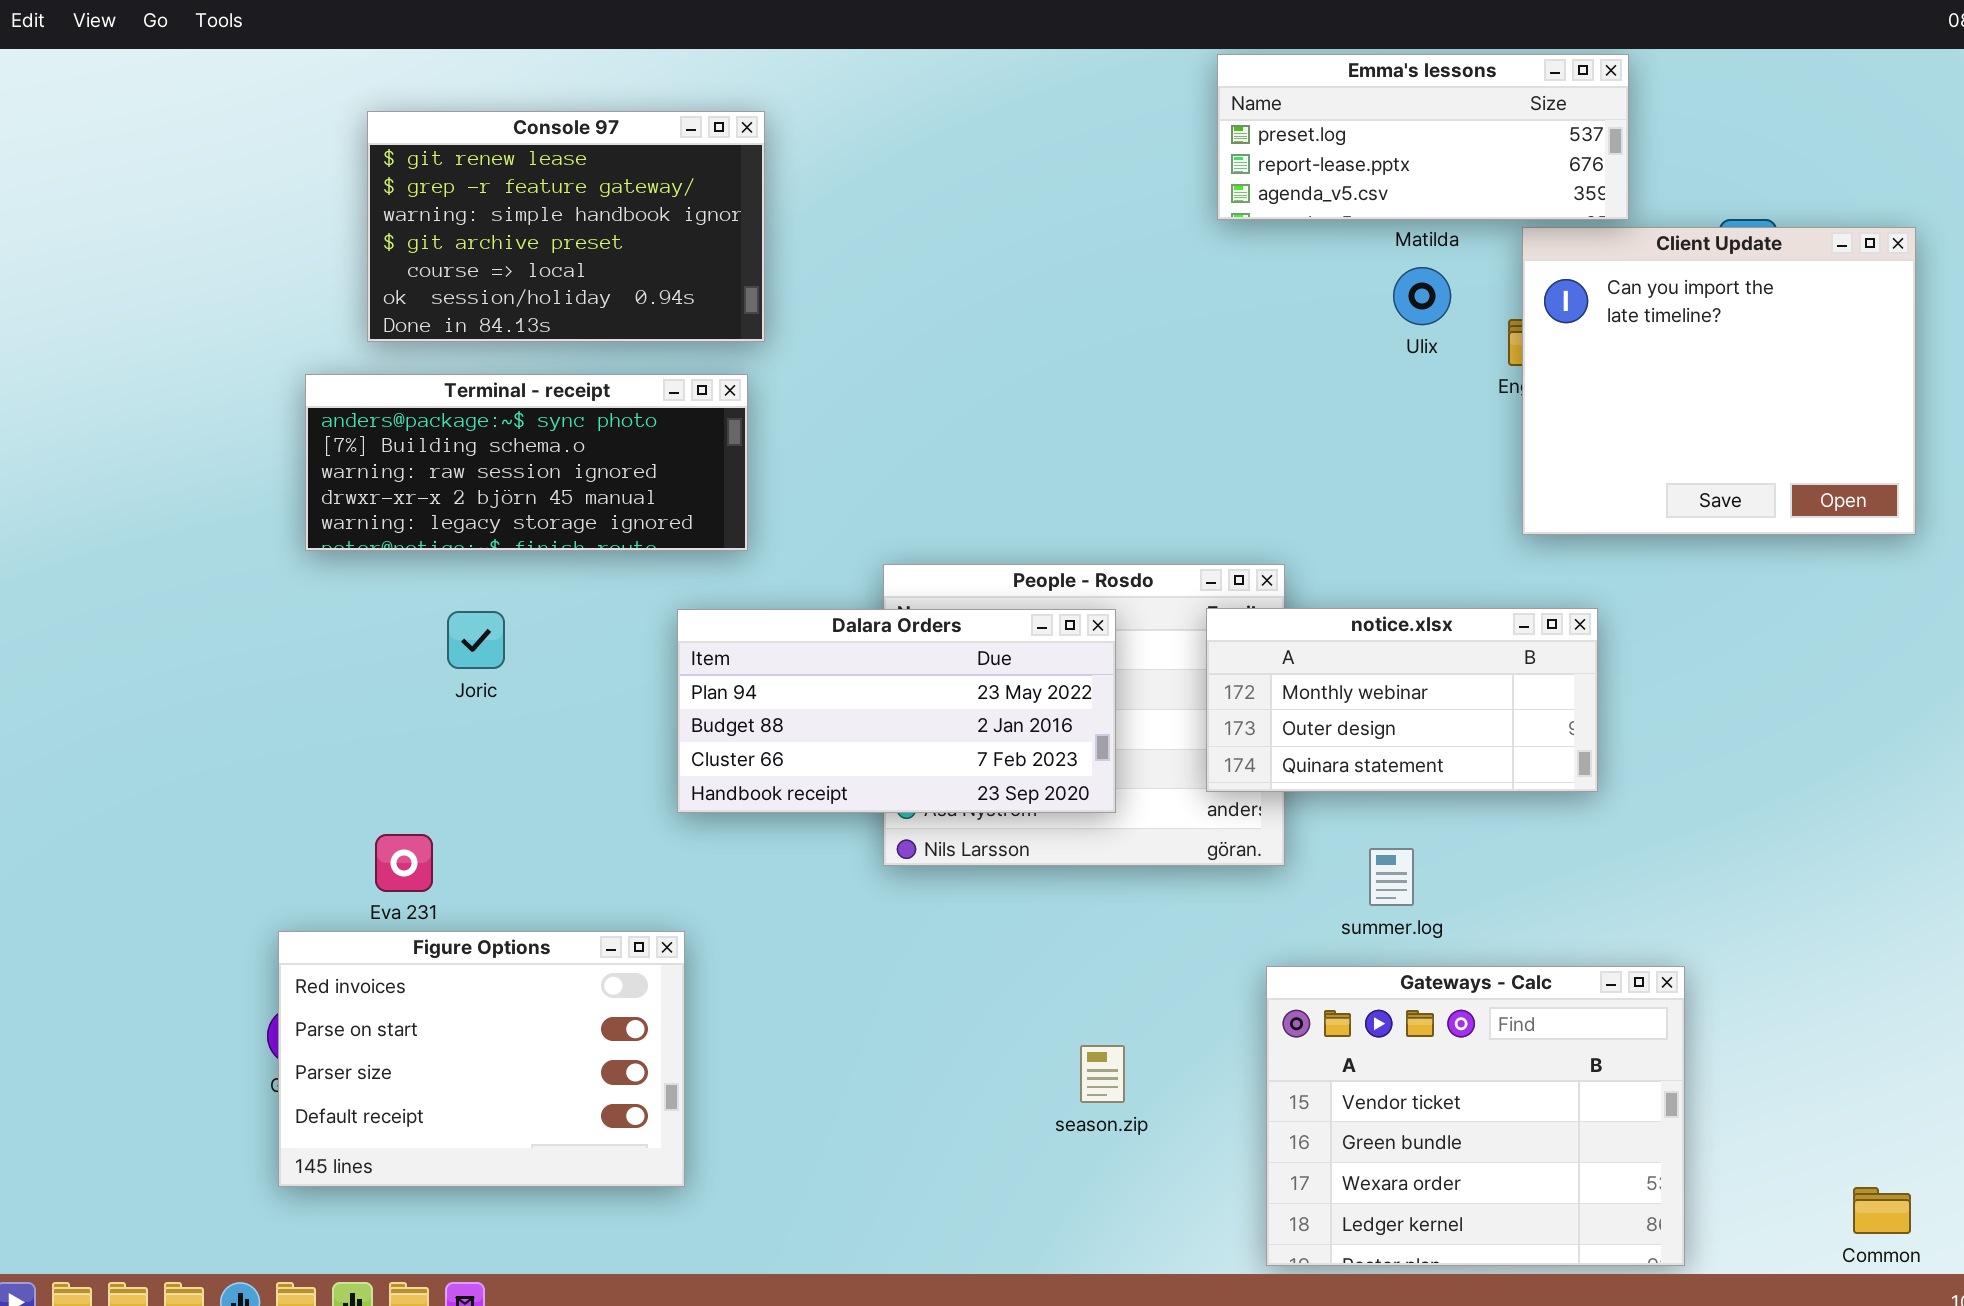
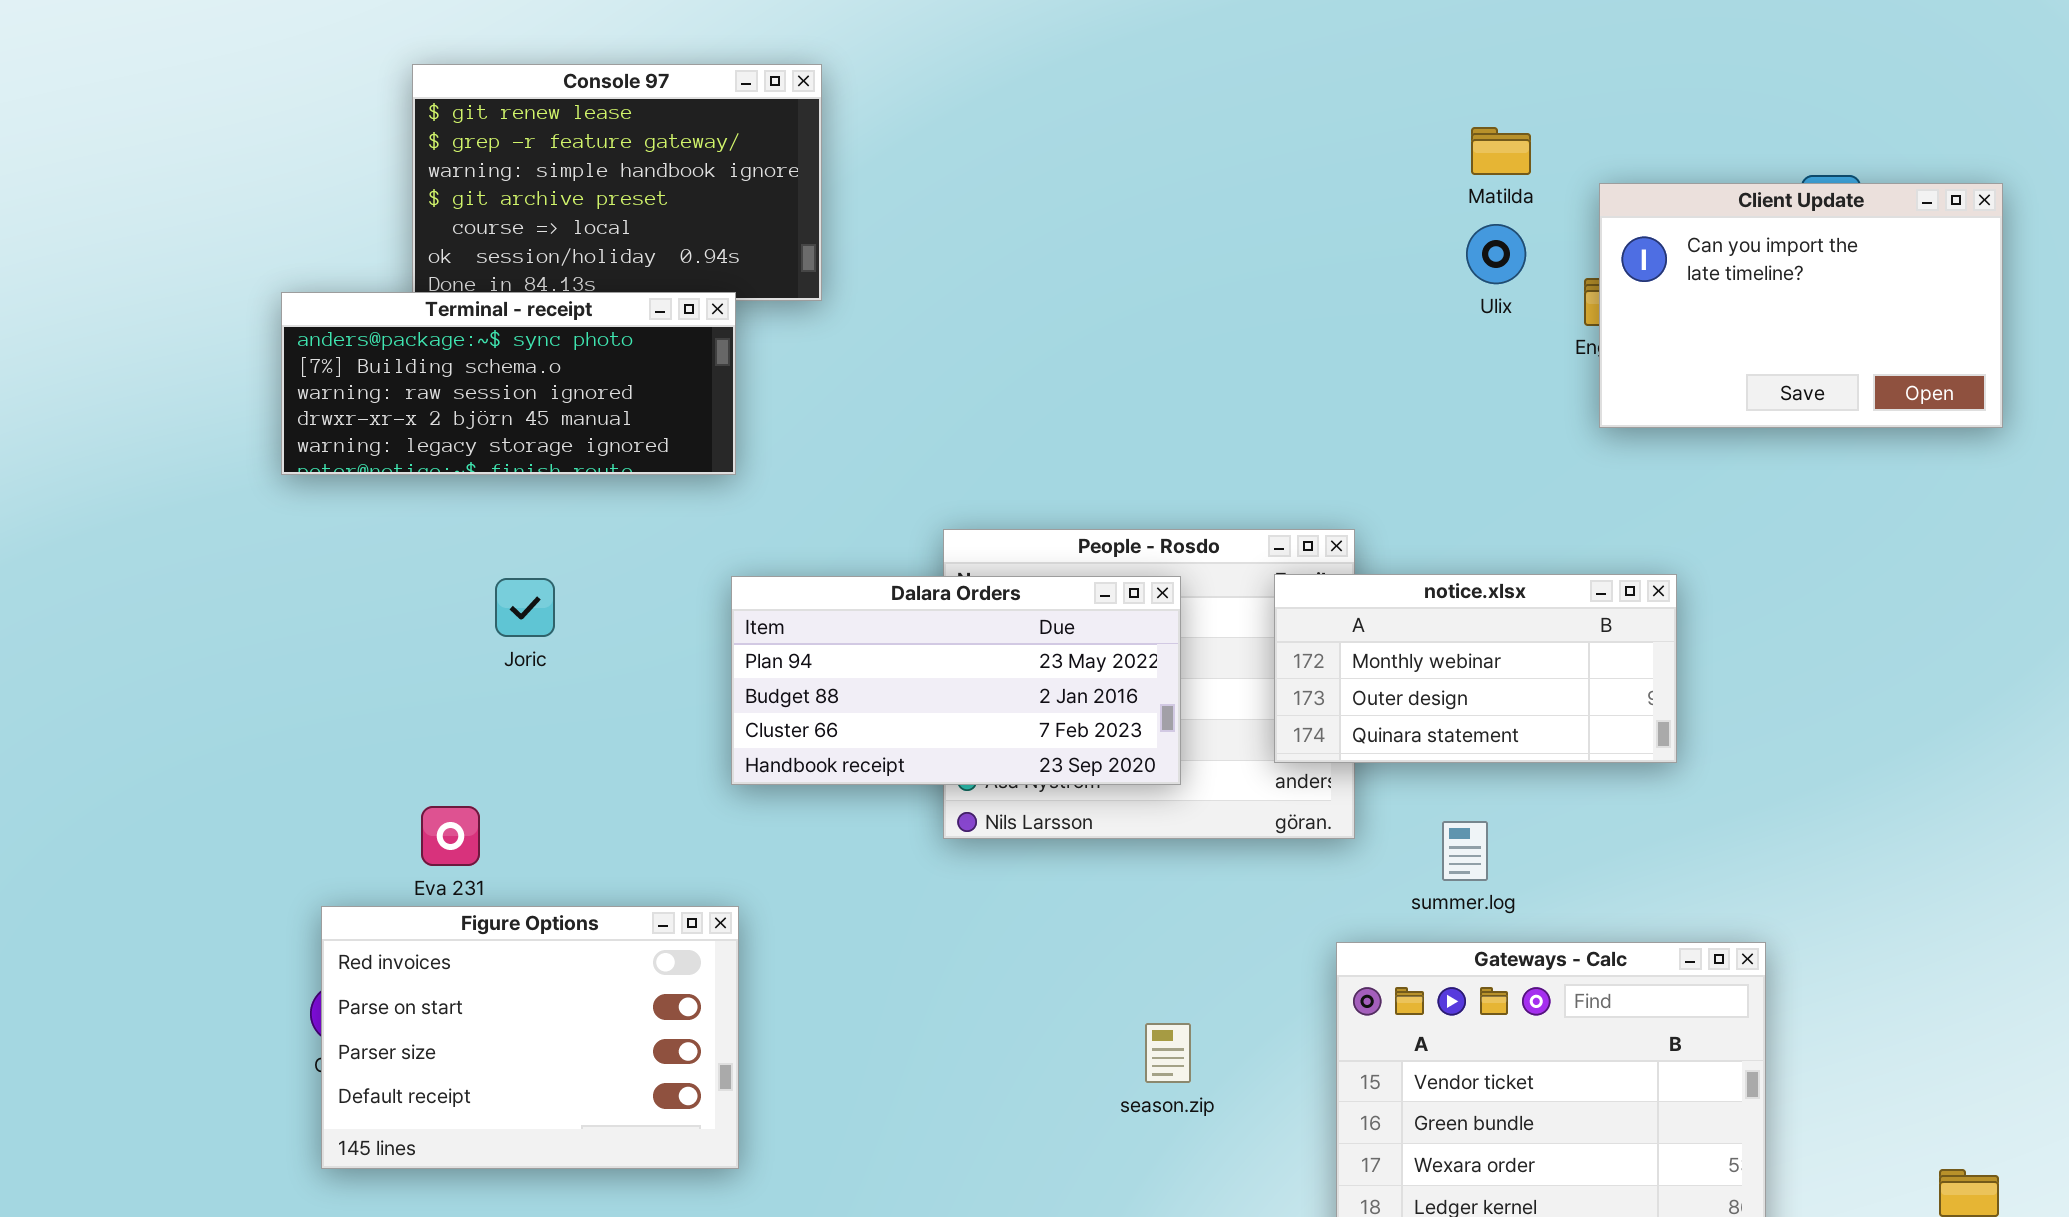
Emma's lessons: [1217,54,1629,220] -> none, closed
Client Update: [1522,227,1916,535] -> [1599,183,2003,428], resized
Terminal - receipt: [305,374,748,551] -> [281,292,736,475], moved

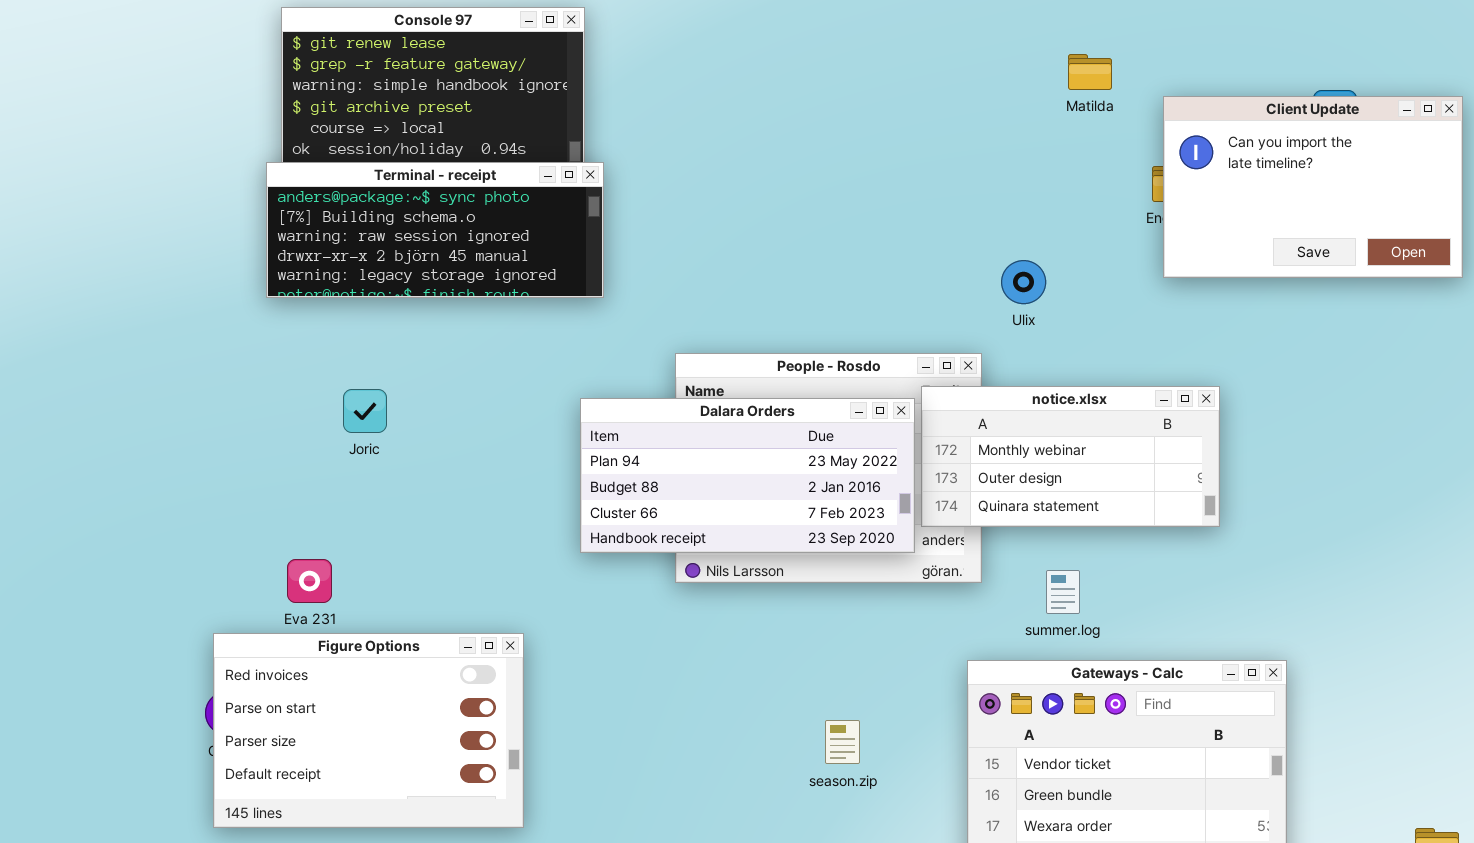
Ulix: [1466,224,1526,284] -> [1001,260,1046,304], moved
Terminal - receipt: [281,292,736,475] -> [266,162,604,298], moved
Dalara Orders: [731,576,1181,785] -> [580,398,915,553], moved

